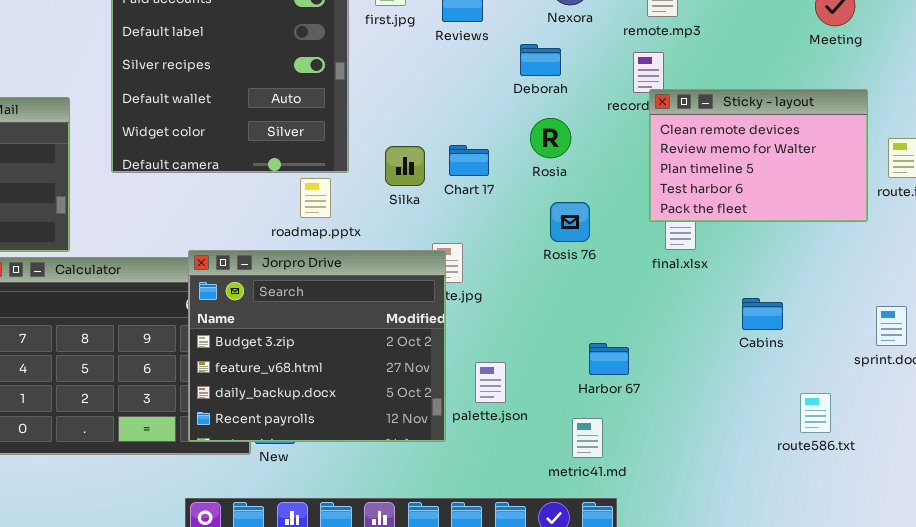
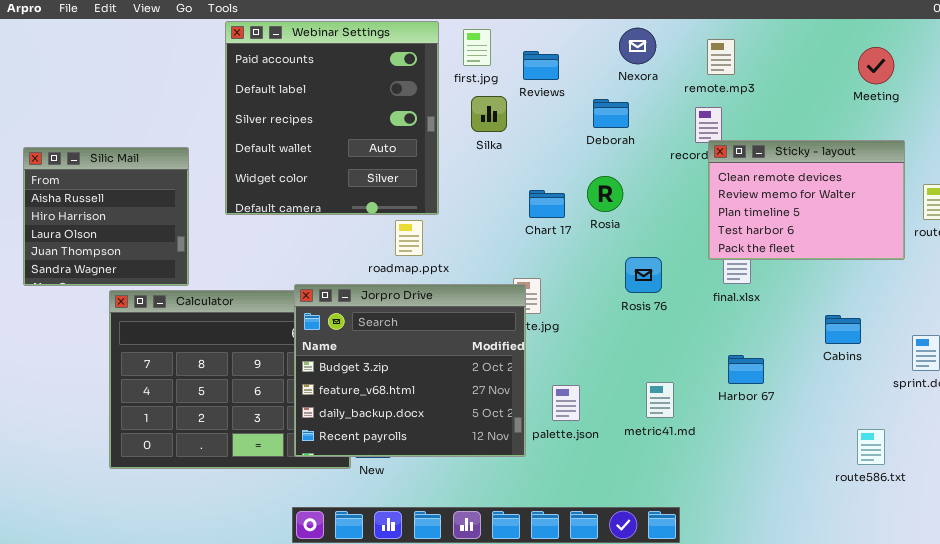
Rosia: [530,118,571,158] -> [587,176,623,212], moved
Silka: [385,146,425,186] -> [471,96,507,132], moved
Rosis 76: [550,202,590,242] -> [625,257,662,293], moved
Cabins: [742,298,783,330] -> [825,315,861,344], moved
Harbor 67: [589,343,629,375] -> [728,355,764,384], moved
route586.txt: [800,393,831,433] -> [857,429,885,465], moved
metric41.md: [572,418,603,458] -> [646,382,674,418], moved

